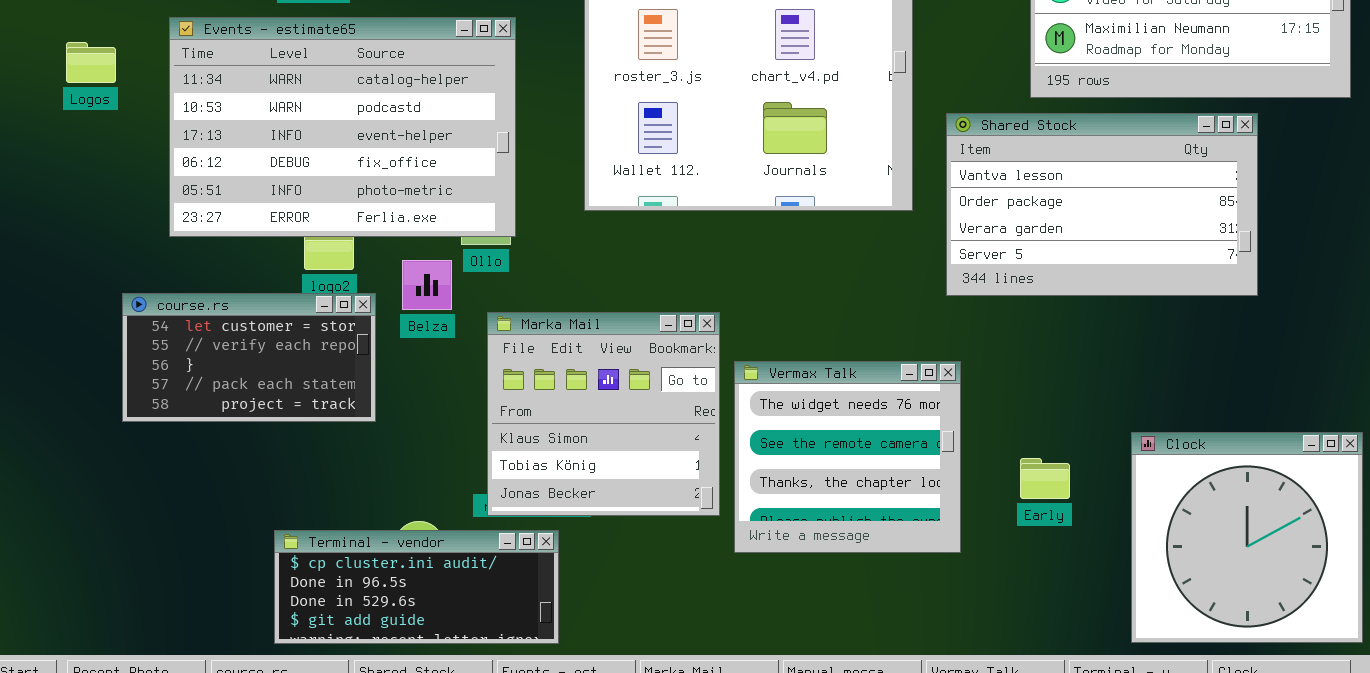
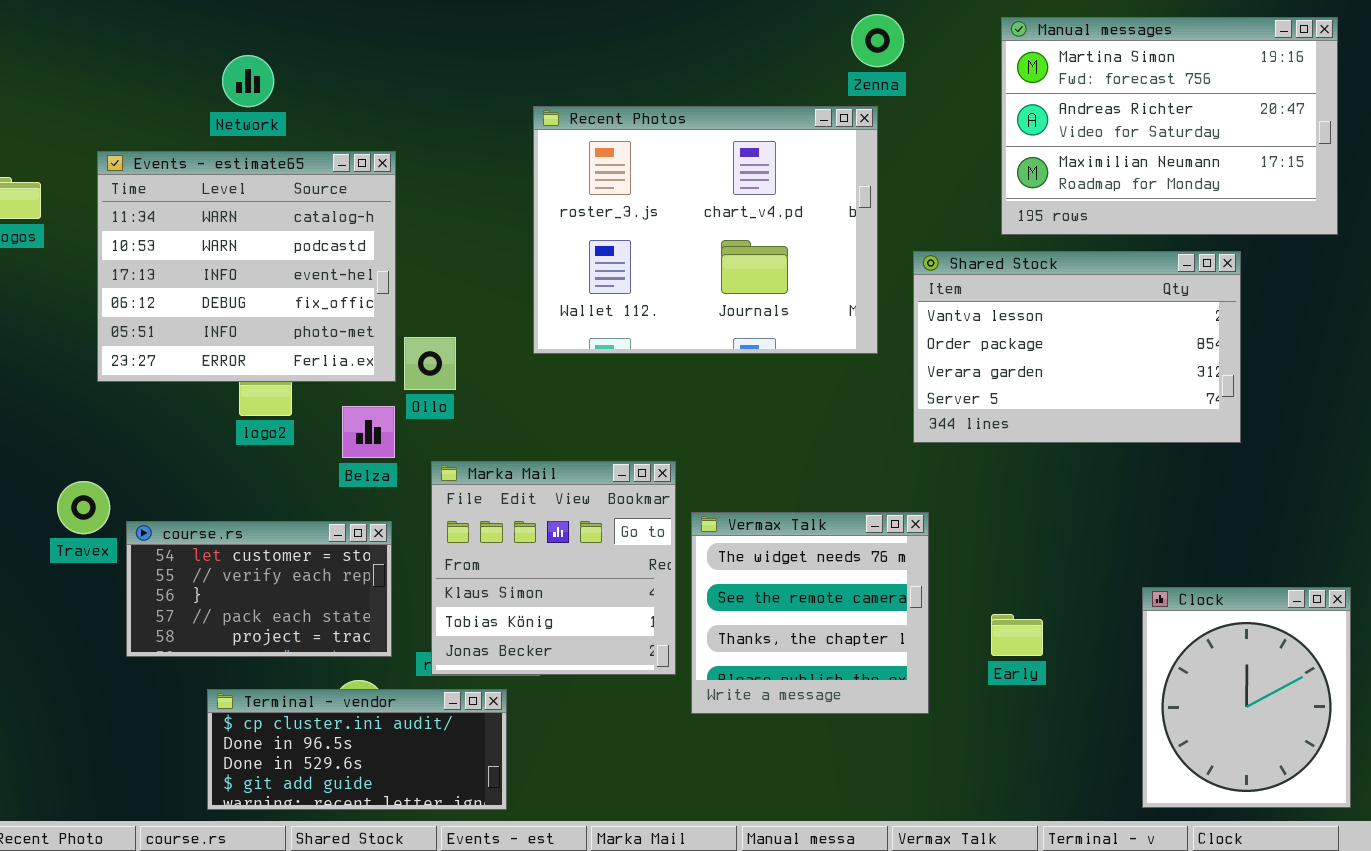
Events - estimate65: [169,17,516,237] -> [97,151,396,382], resized
course.rs: [122,293,376,422] -> [126,521,392,657], moved
Clock: [1131,432,1363,643] -> [1142,587,1351,808], resized

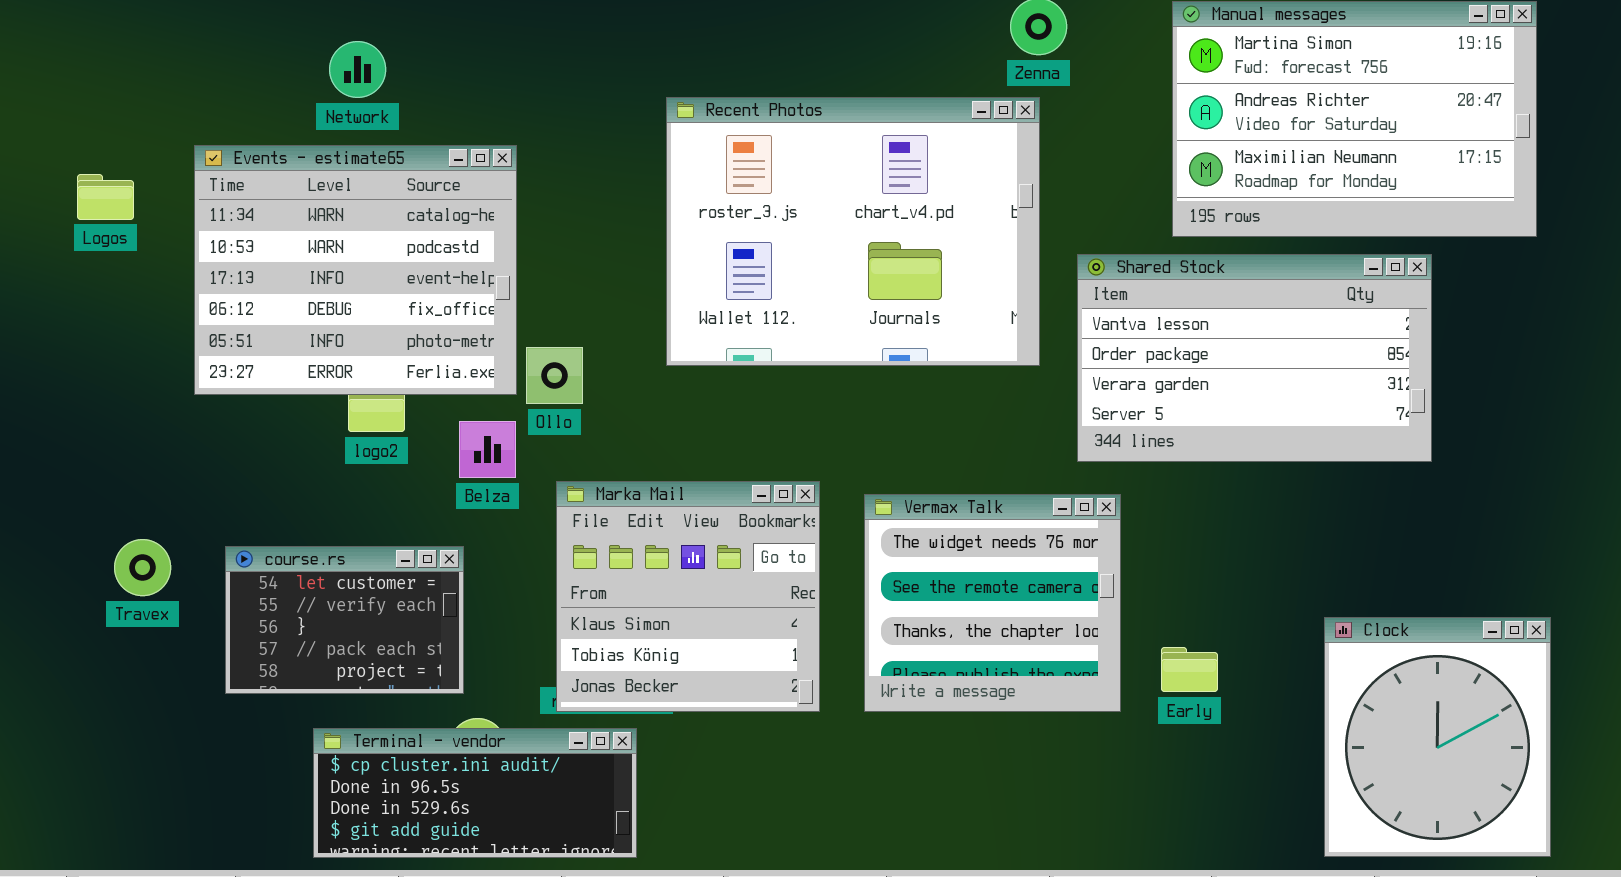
Travex: [57,481,110,534] -> [114,539,171,596], moved
Vermax Talk: [691,512,929,714] -> [864,494,1121,712], moved
course.rs: [126,521,392,657] -> [225,546,464,694], resized

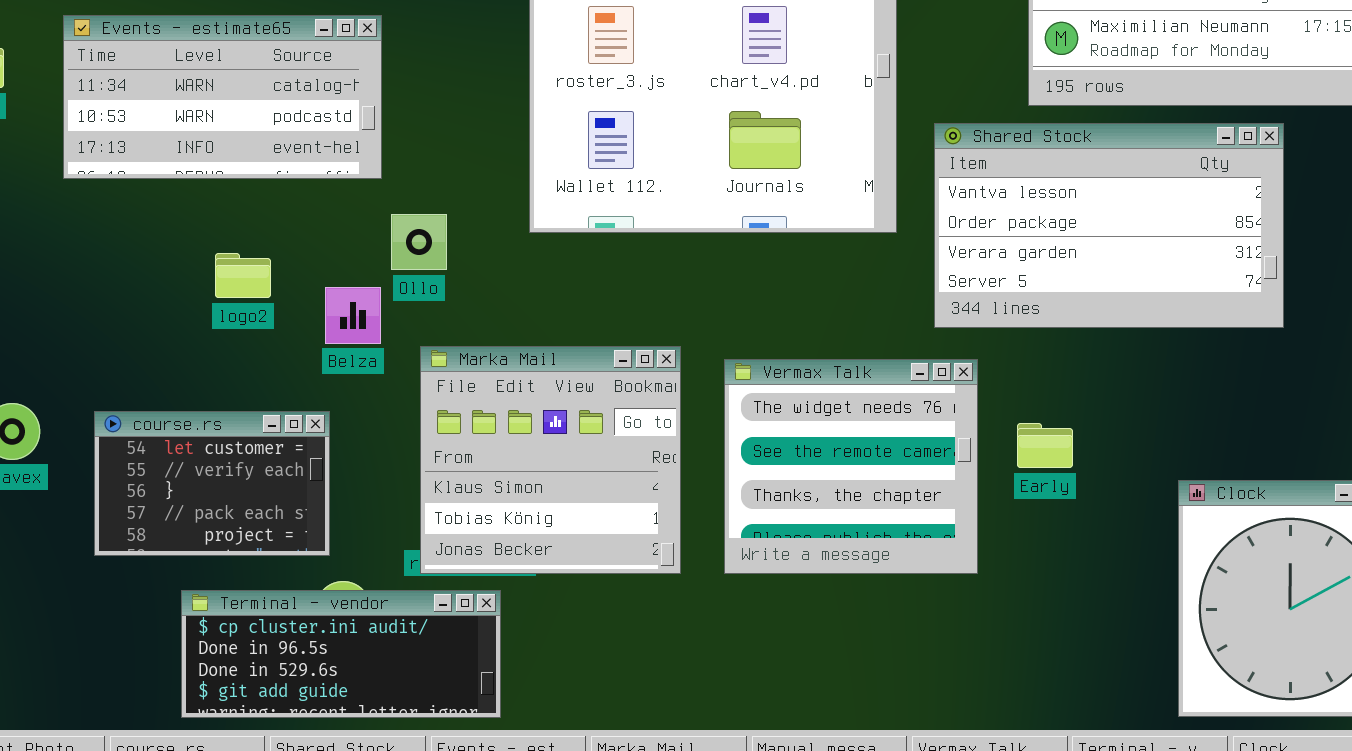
Events - estimate65: [194,145,517,395] -> [63,15,382,179], resized
Early: [1161,647,1218,692] -> [1017,423,1073,468], moved

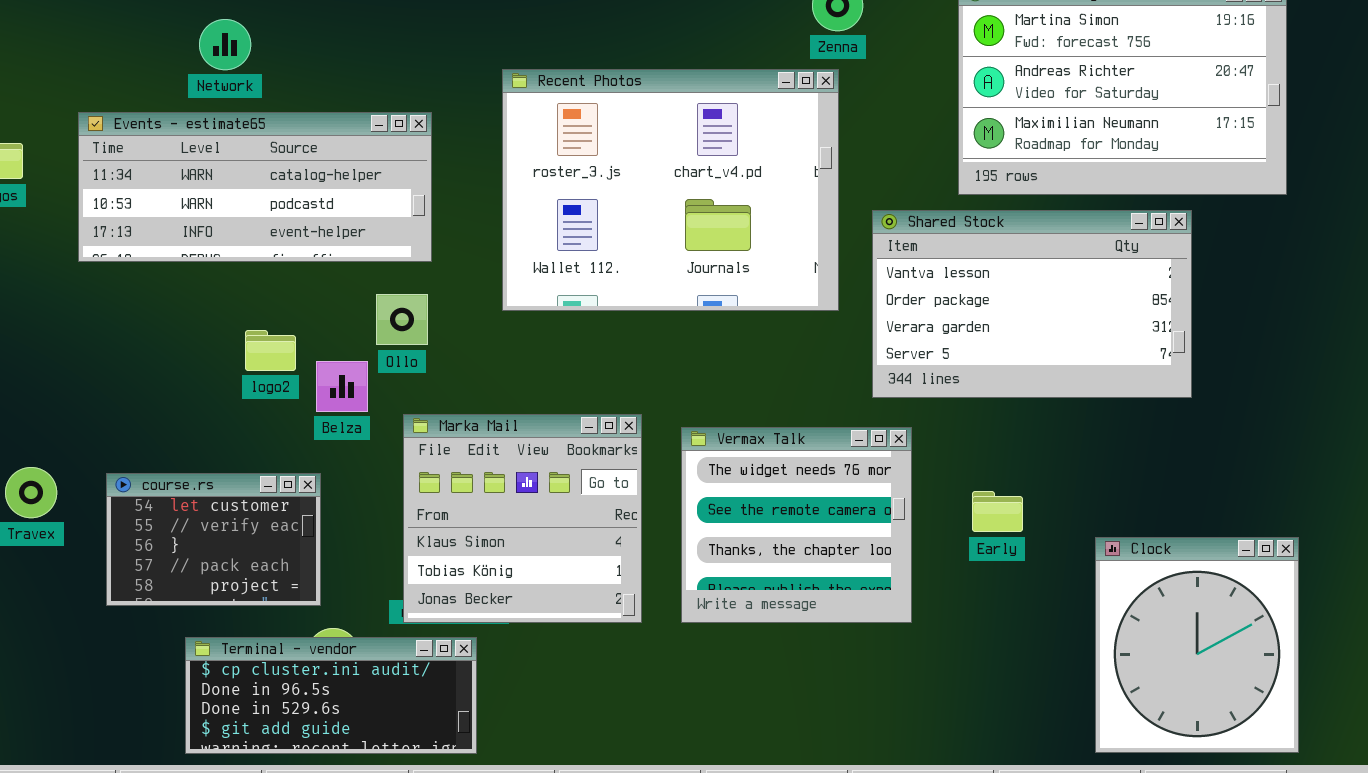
Events - estimate65: [63,15,382,179] -> [78,112,432,262], resized
logo2: [215,253,271,298] -> [245,330,296,371], moved
Early: [1017,423,1073,468] -> [972,491,1023,532], moved

